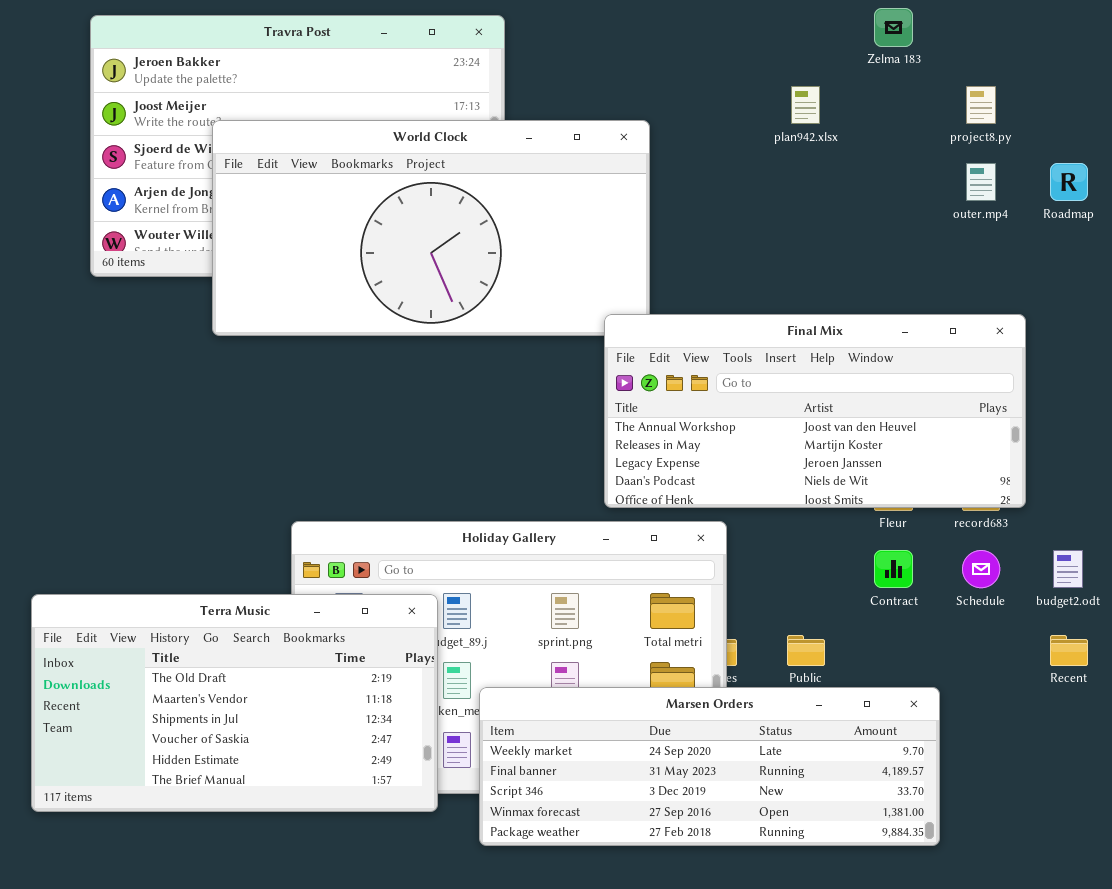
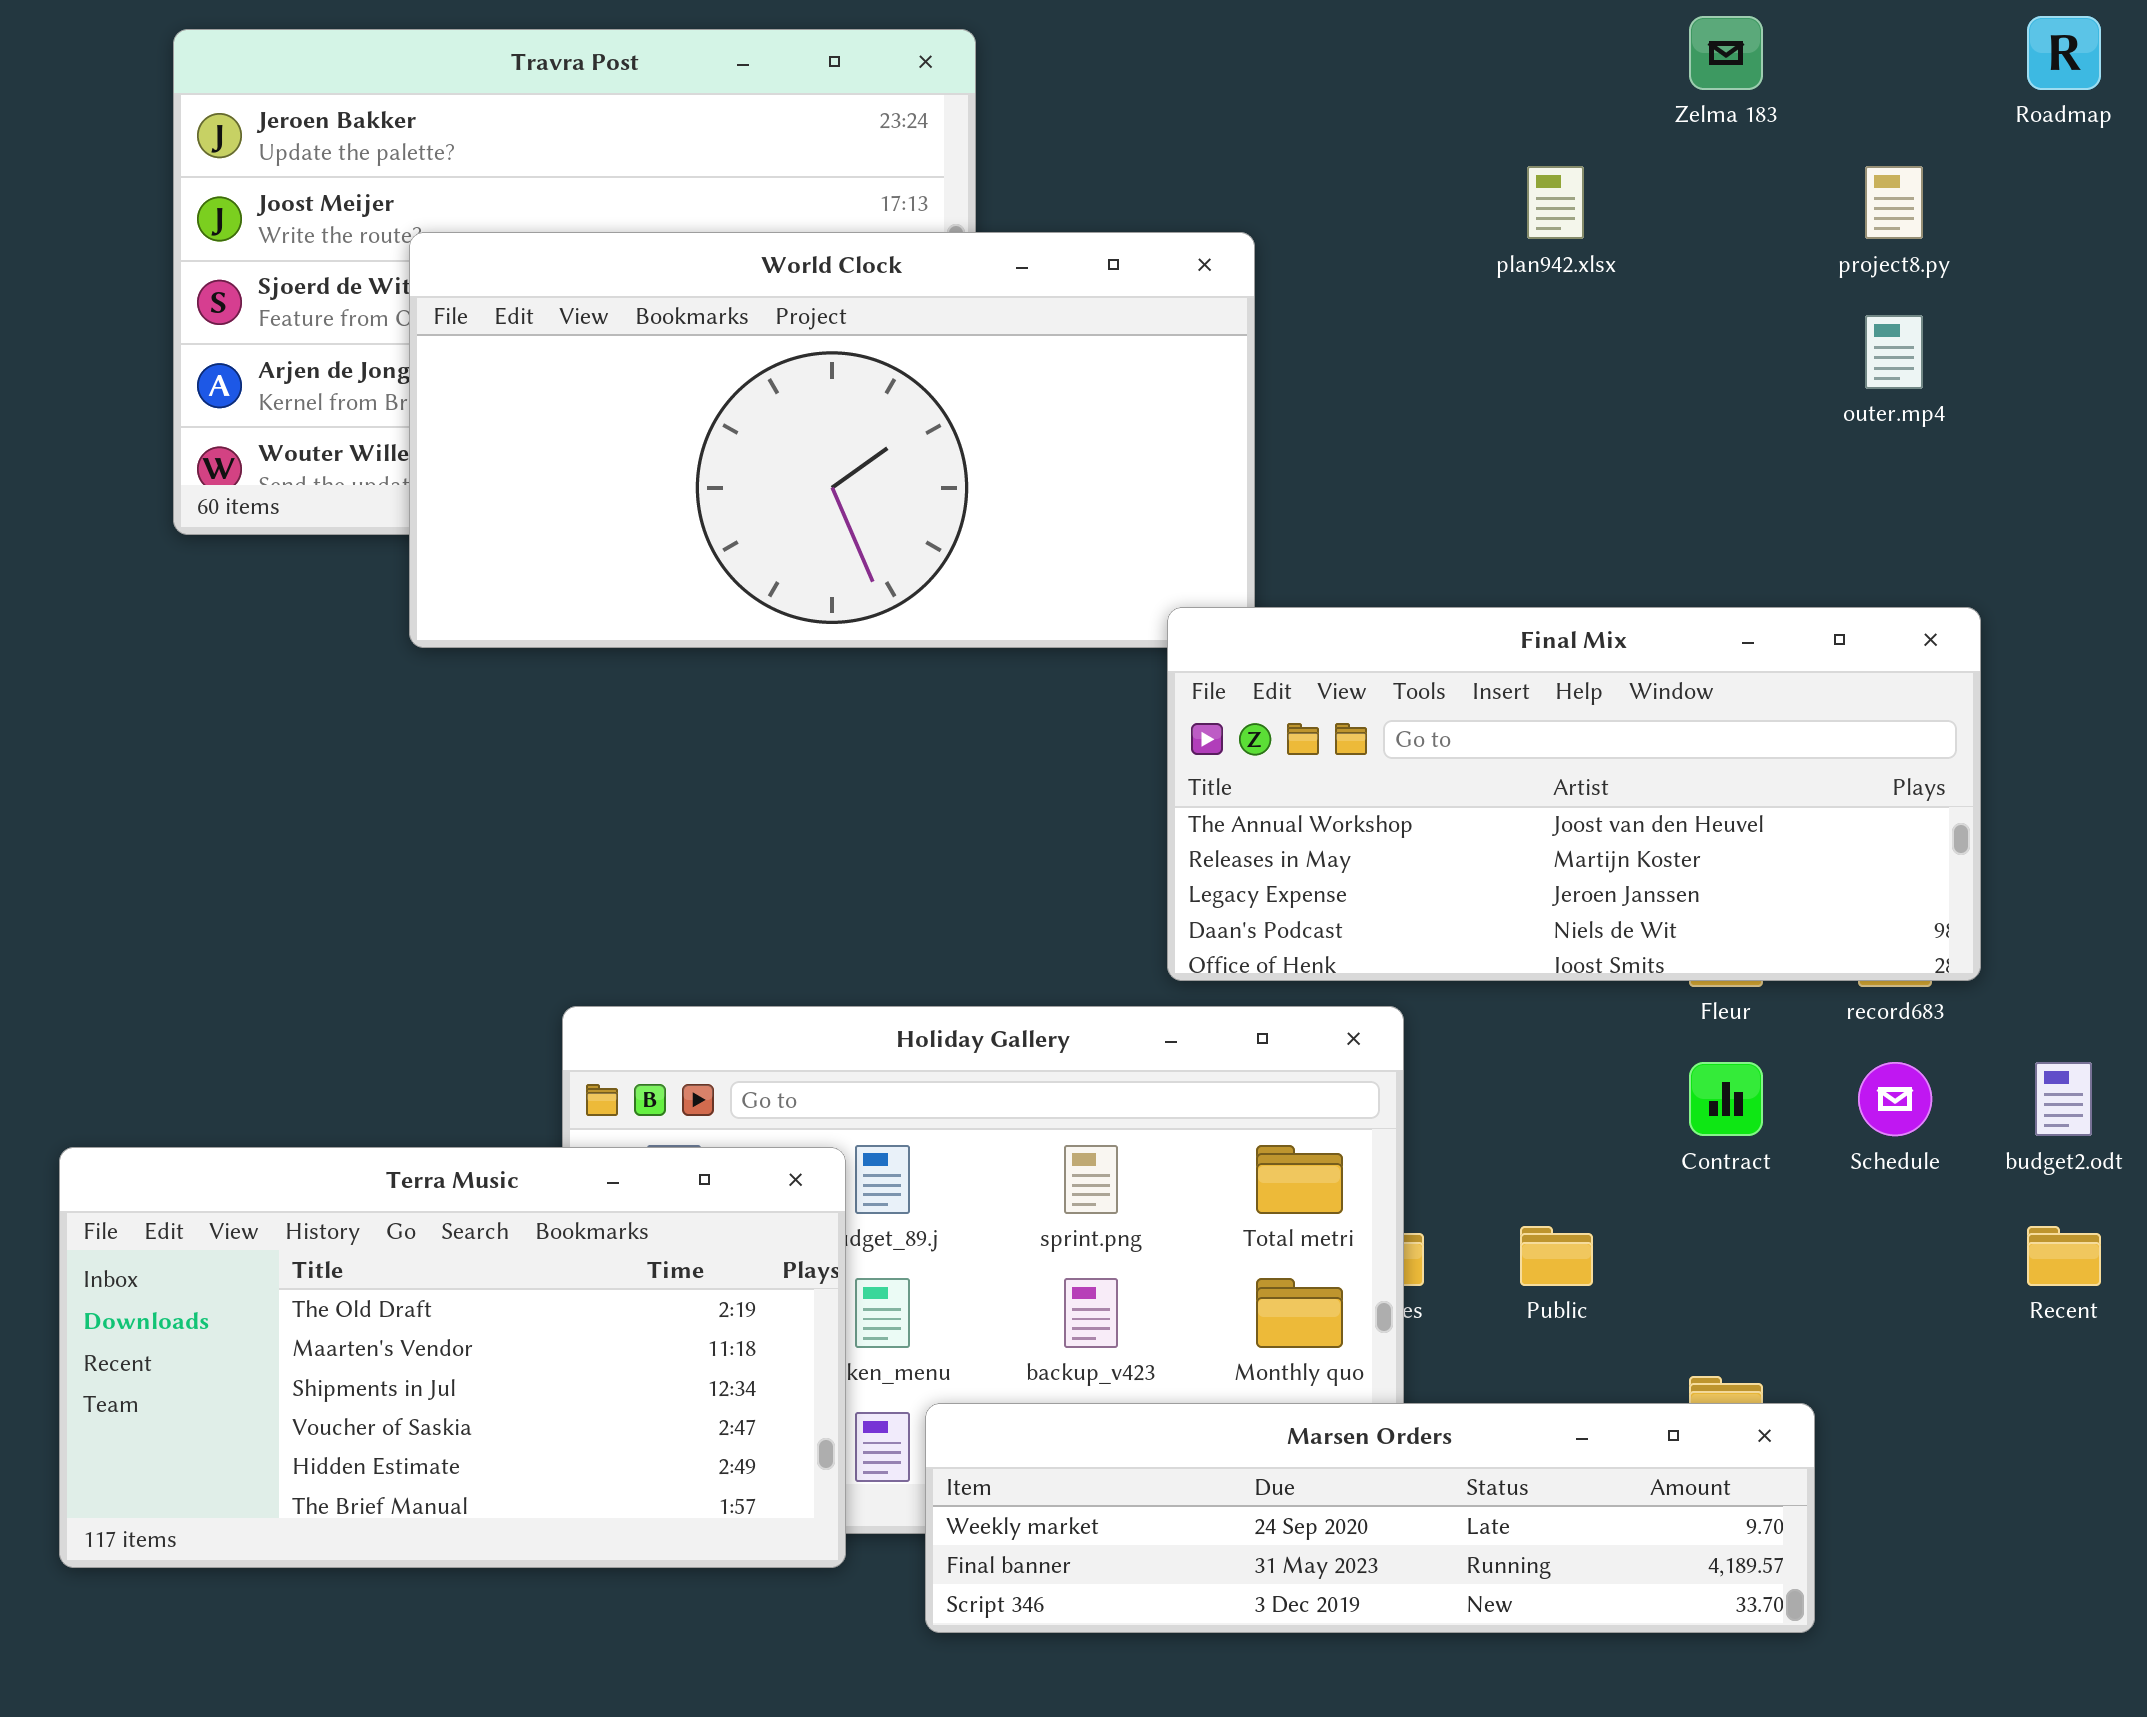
Roadmap: [1050,163,1088,201] -> [2027,16,2101,90], moved
Marsen Orders: [479,687,940,846] -> [925,1403,1815,1633], resized

